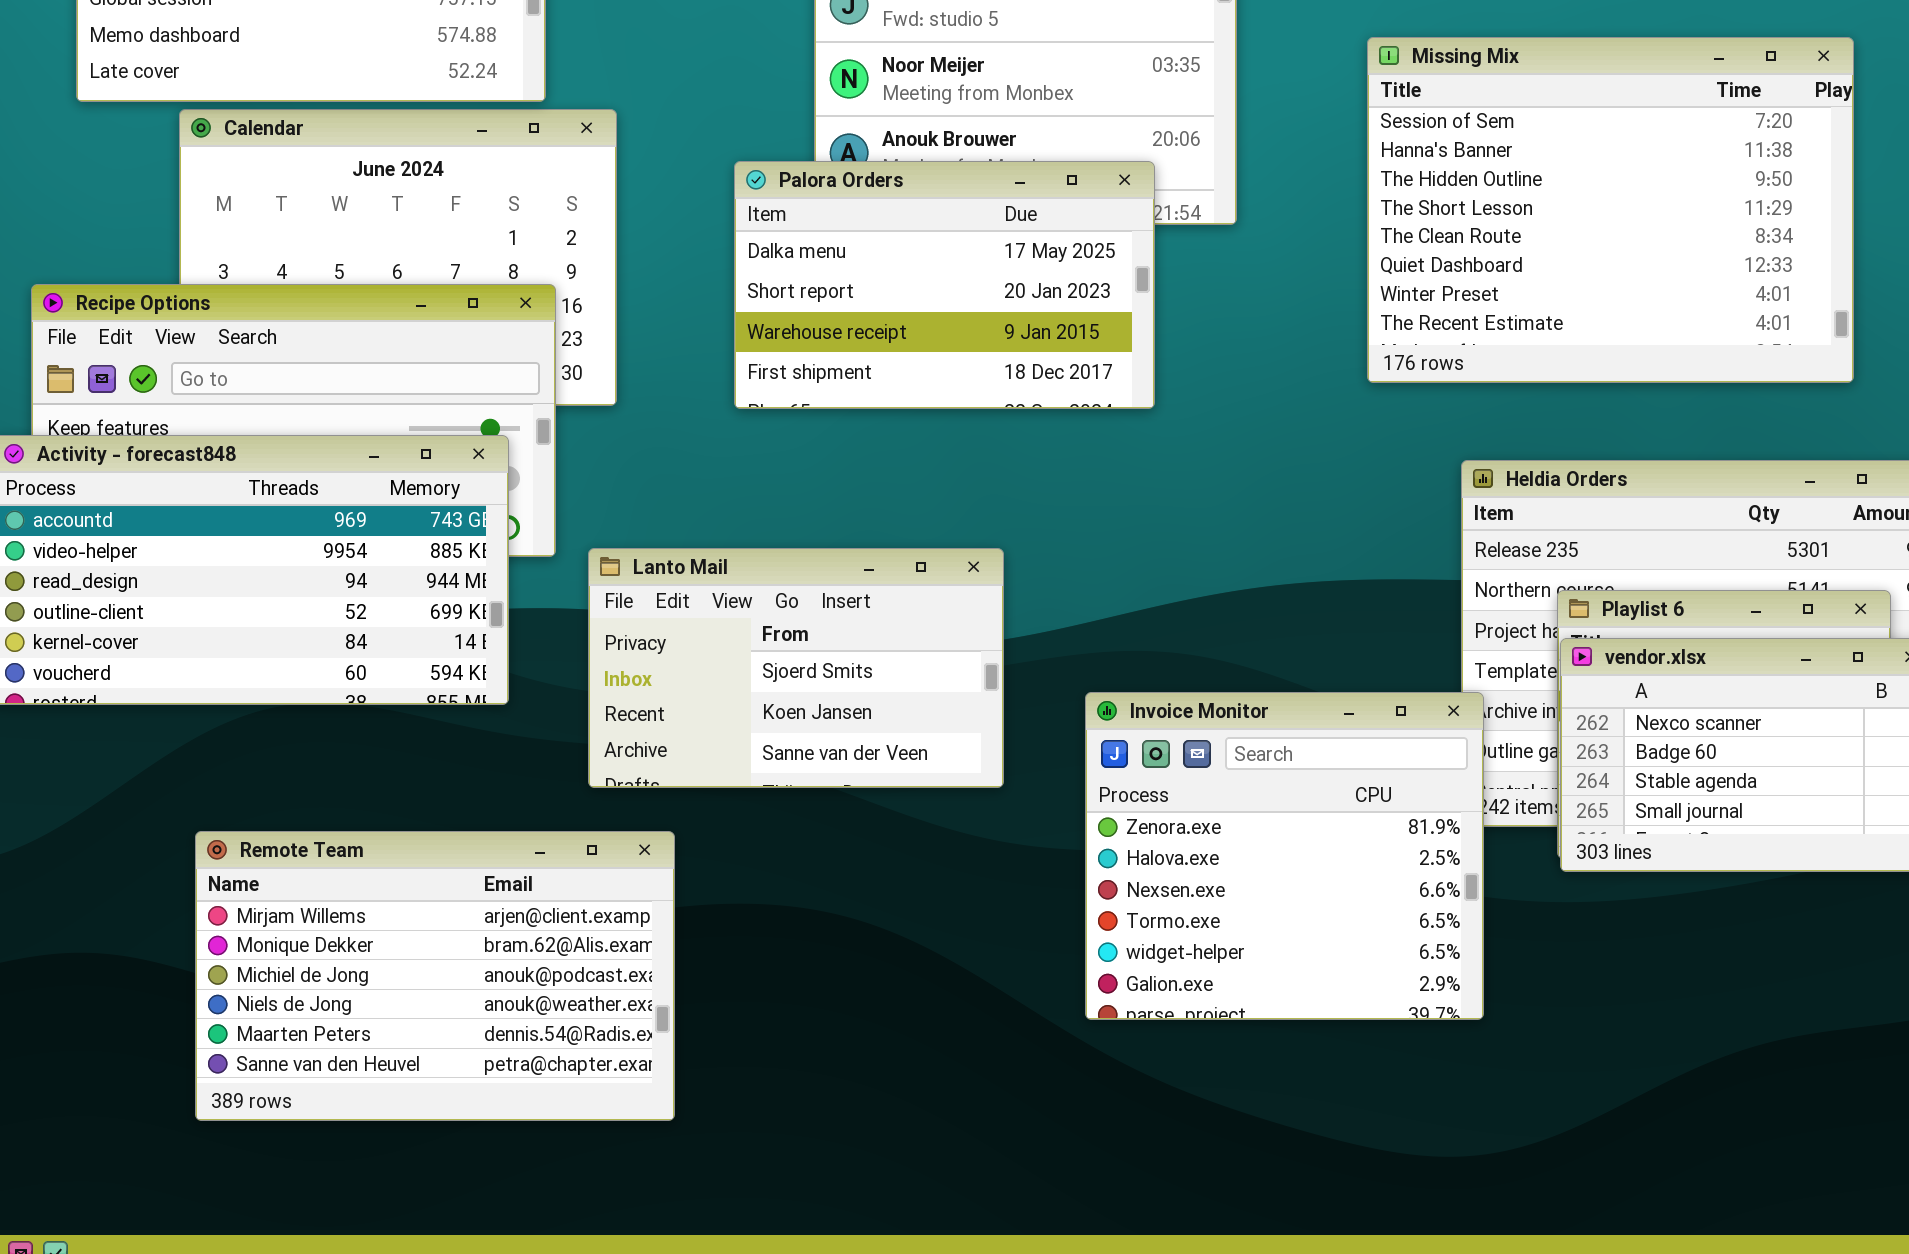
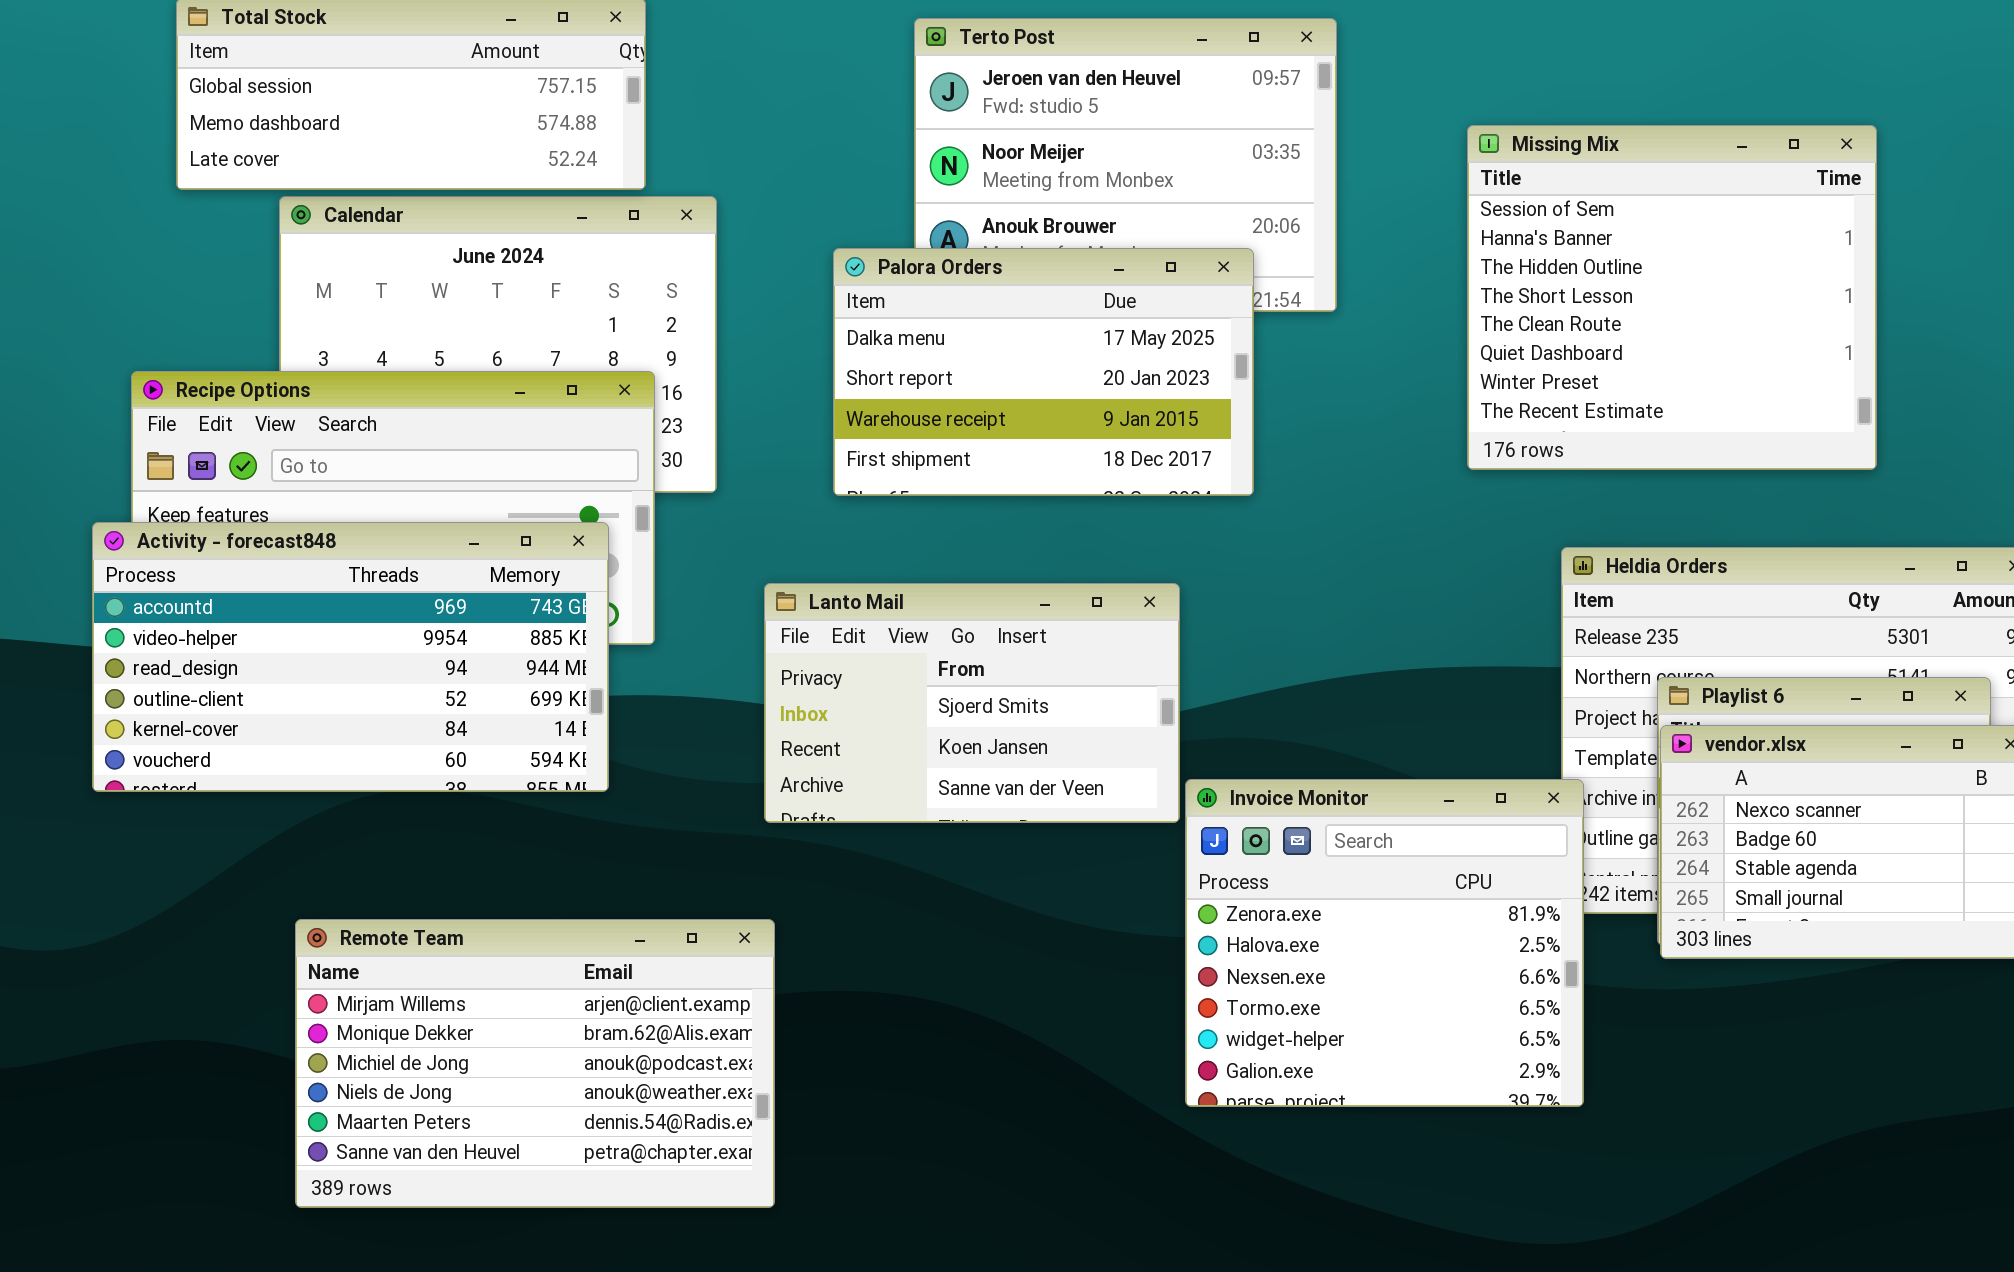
Missing Mix: [1367,37,1854,383] -> [1467,125,1877,470], resized
Lanto Mail: [588,548,1004,788] -> [764,583,1180,823], moved

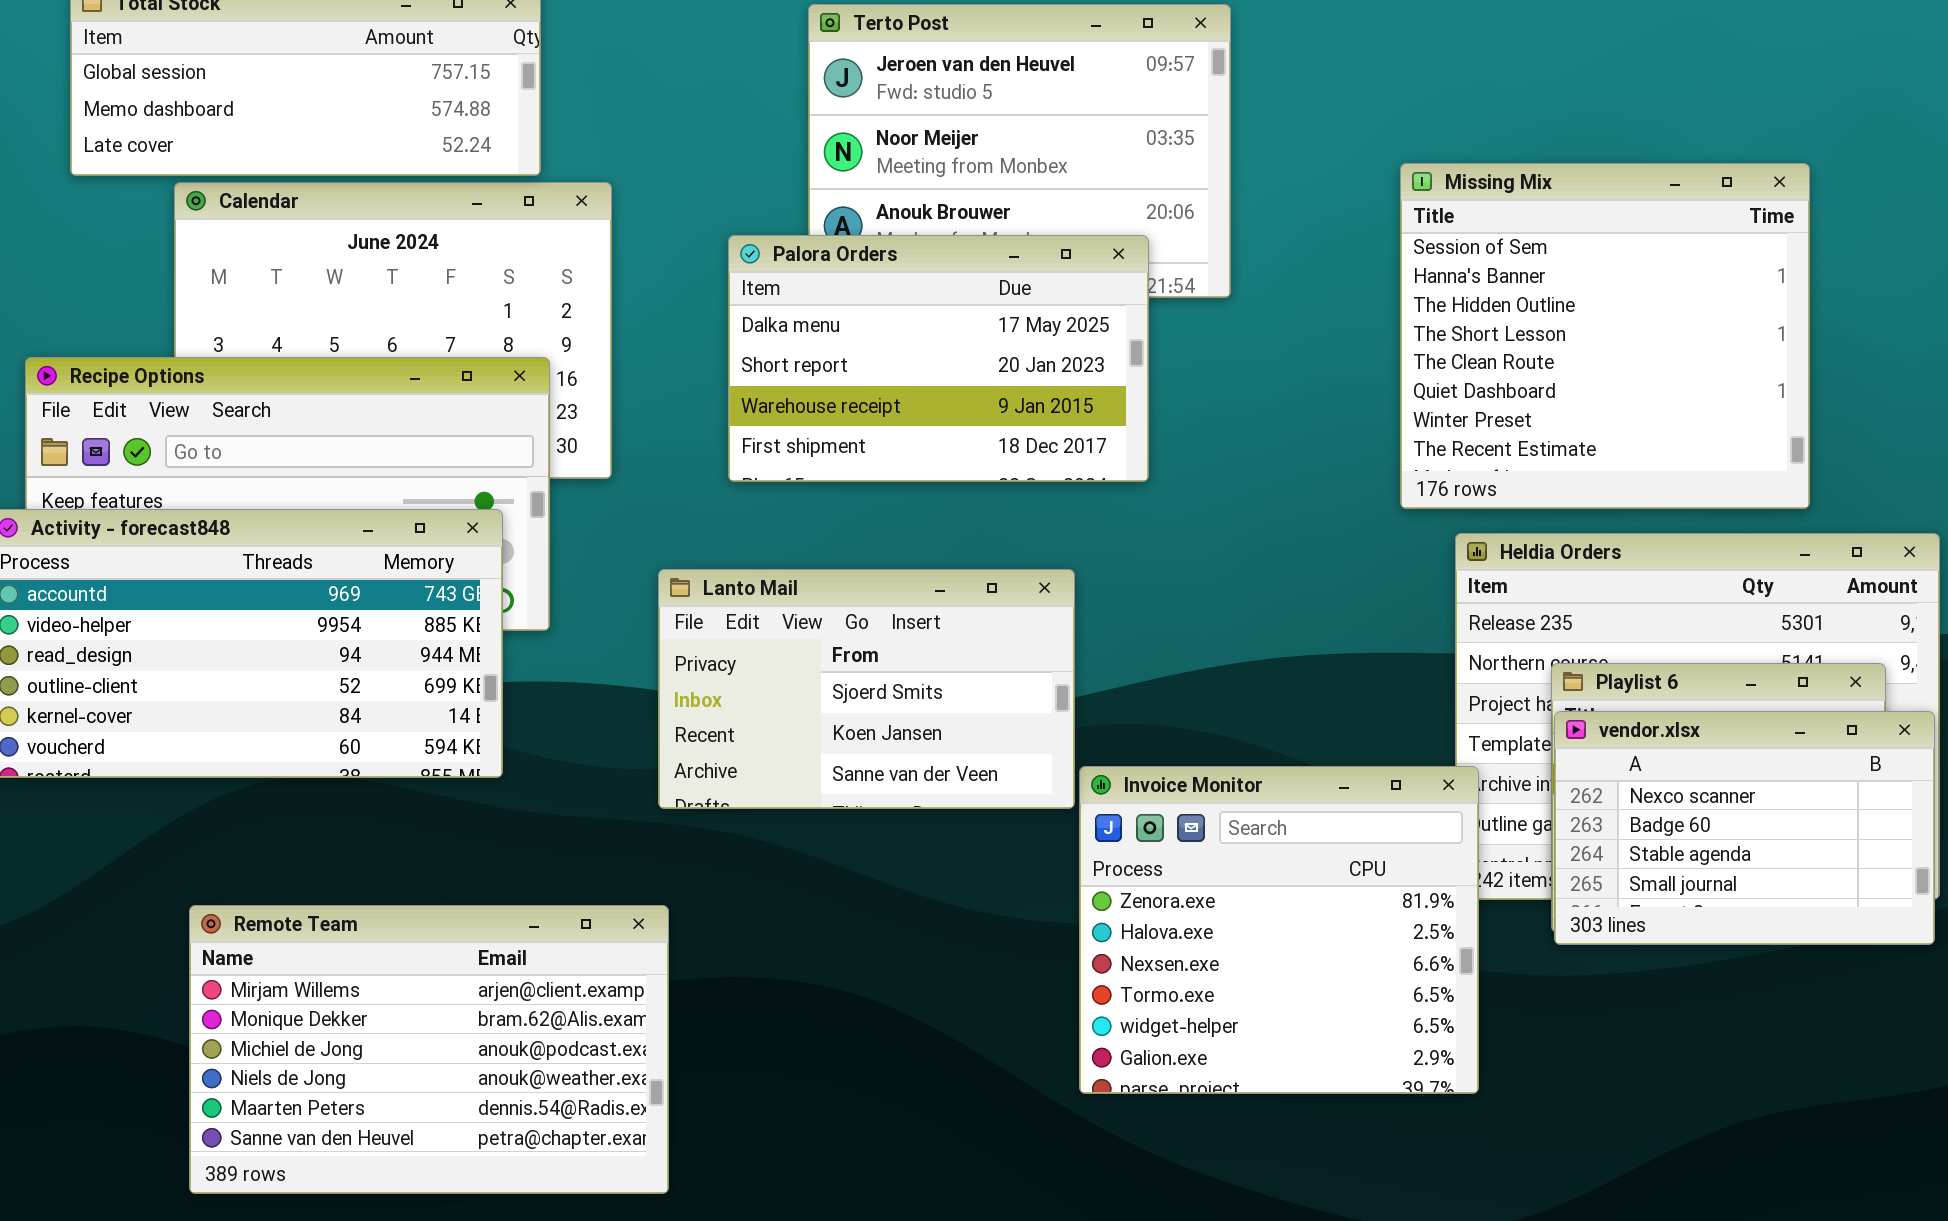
Missing Mix: [1467,125,1877,470] -> [1400,163,1810,509], moved

